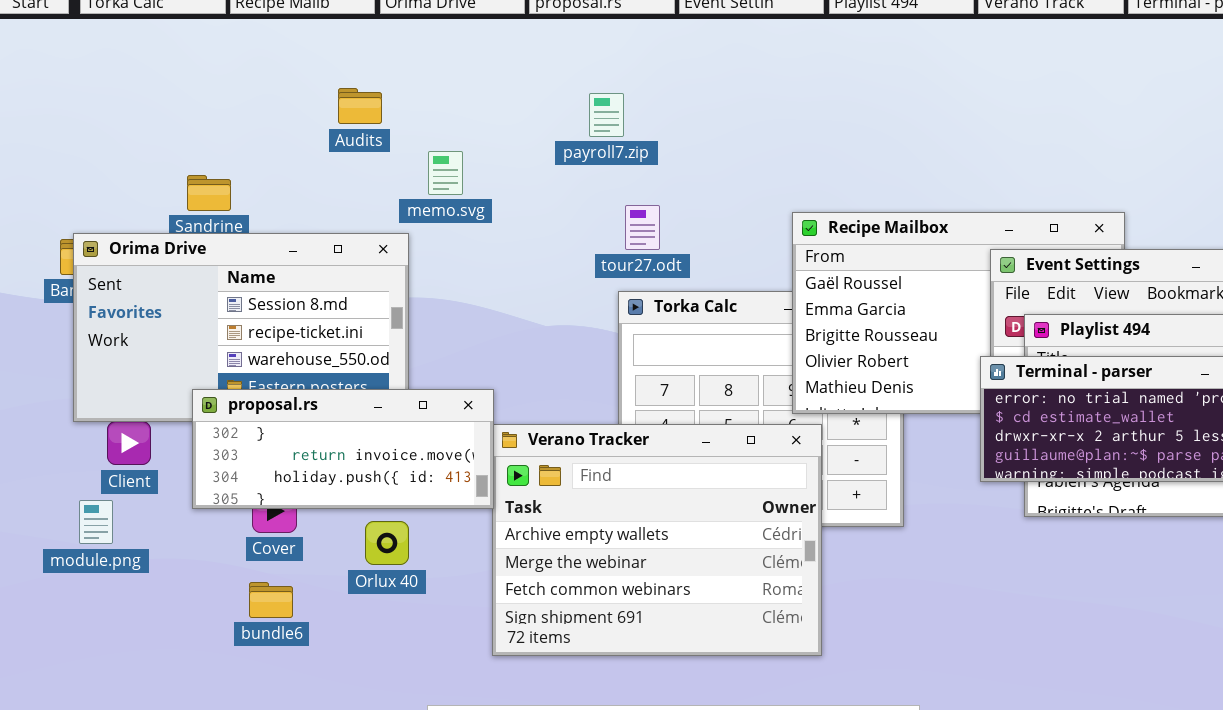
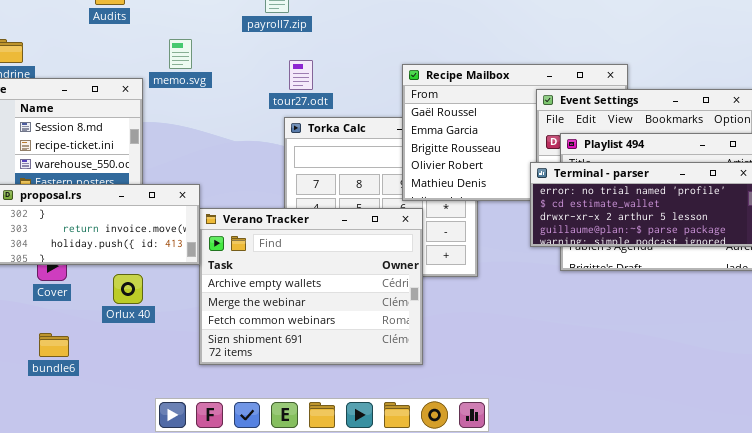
memo.svg: [428,151,463,195] -> [169,39,192,69], moved
bundle6: [249,582,293,618] -> [39,333,69,357], moved

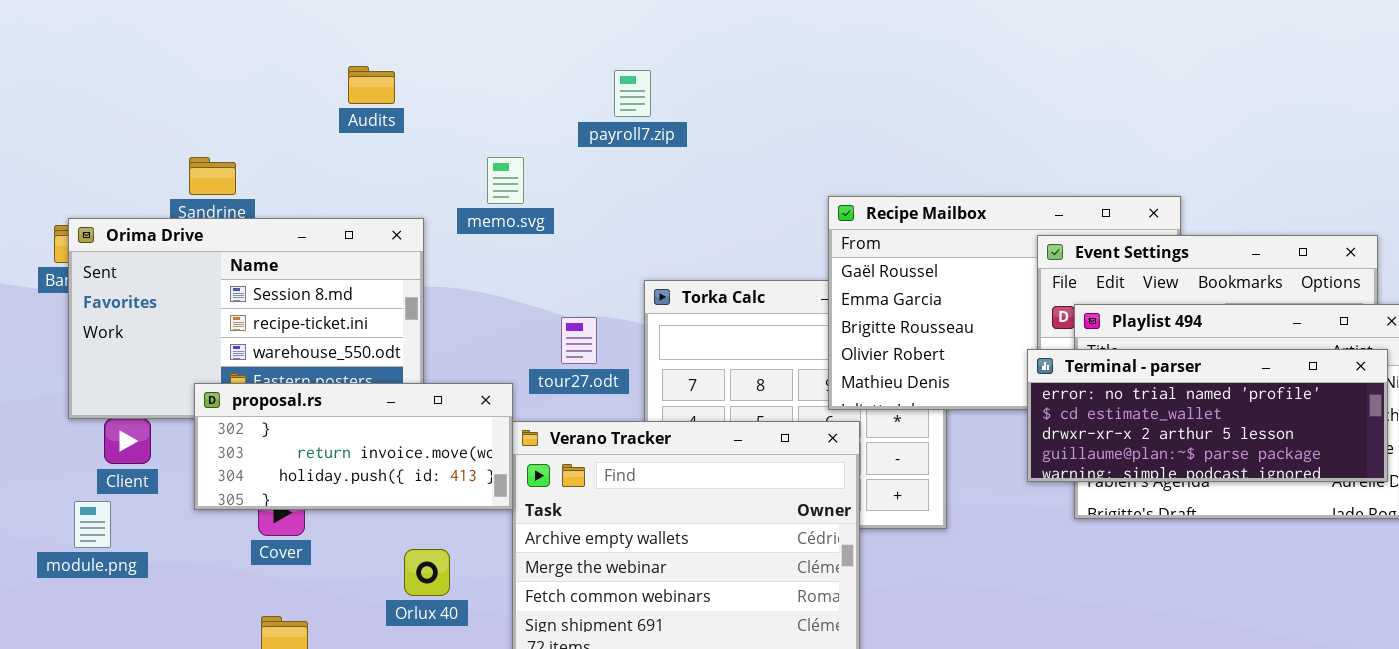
memo.svg: [169,39,192,69] -> [487,157,524,204], moved
tour27.odt: [289,60,313,90] -> [561,317,597,364], moved
Orlux 40: [113,274,143,304] -> [404,549,450,596], moved

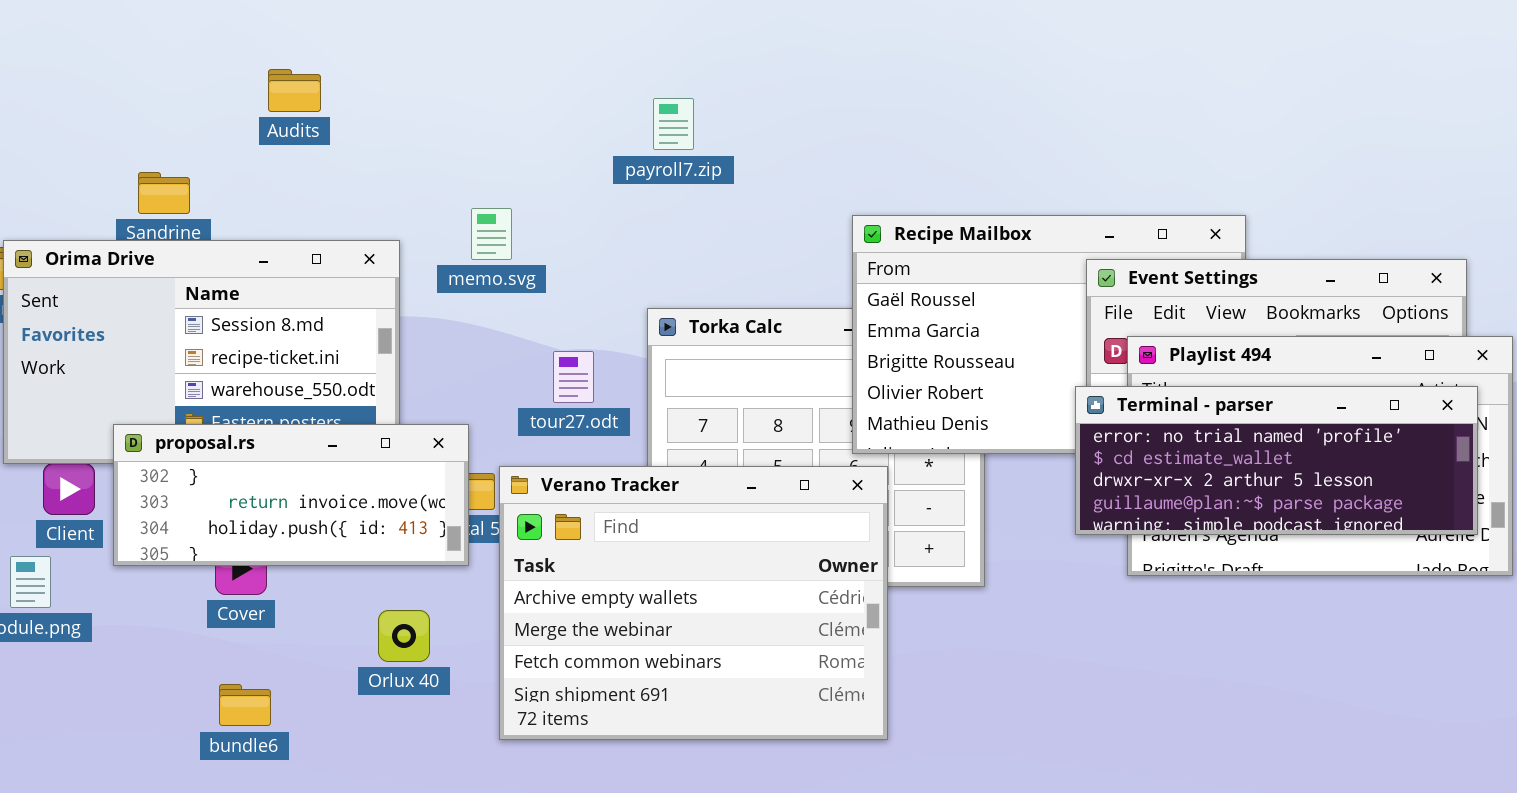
Audits: [348,66,395,104] -> [268,69,321,112], moved
payroll7.zip: [614,70,651,117] -> [653,98,694,150], moved
memo.svg: [487,157,524,204] -> [471,208,512,260], moved
proposal.rs: [194,383,513,510] -> [113,424,469,566], moved

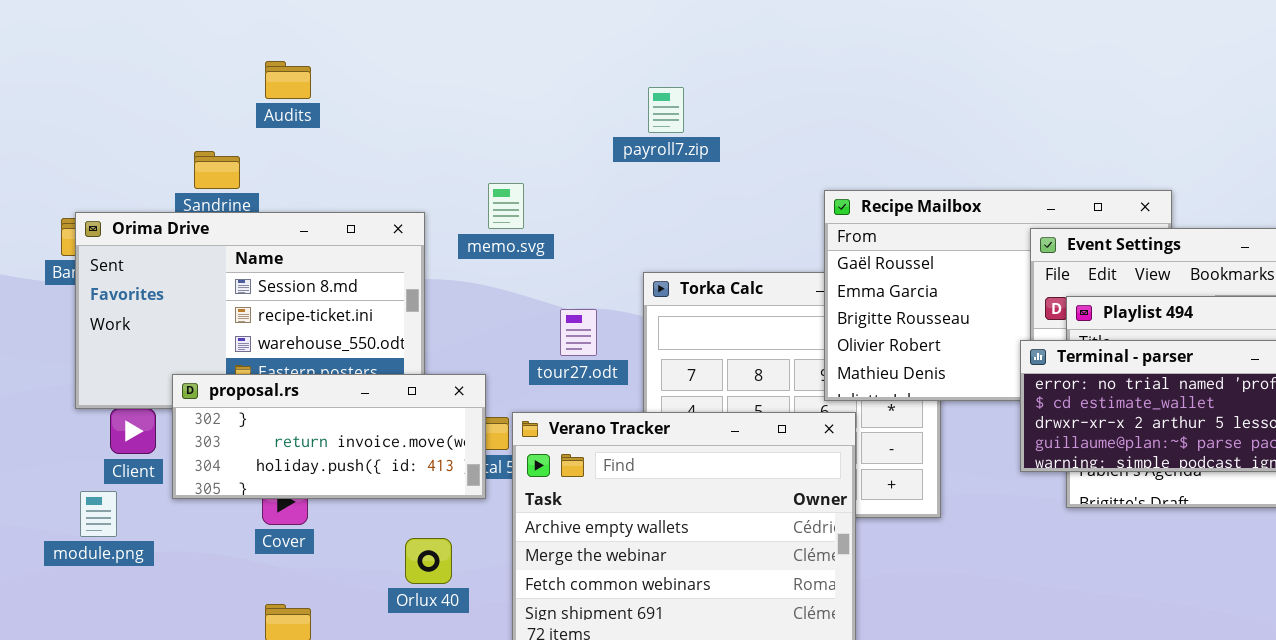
Audits: [268,69,321,112] -> [265,61,311,99], moved

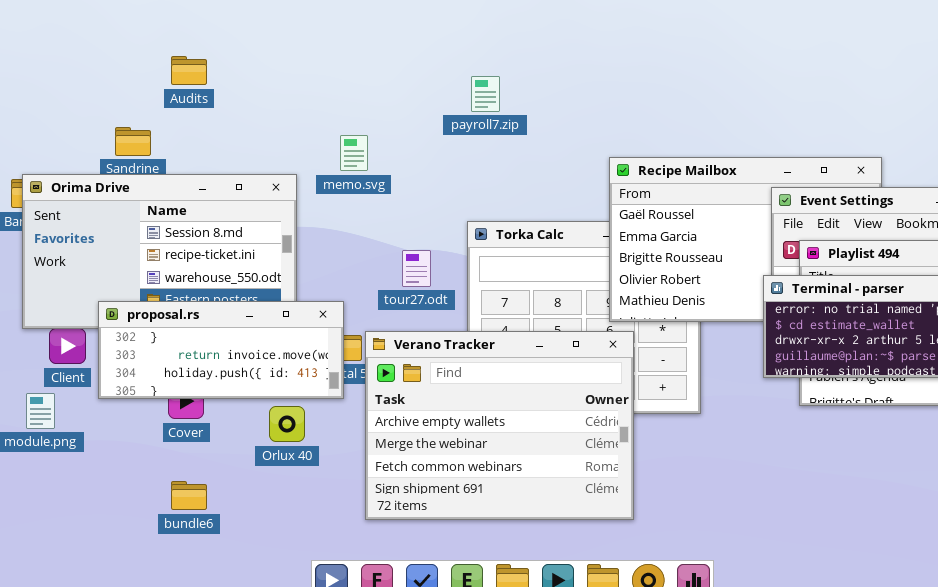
memo.svg: [488,183,524,229] -> [340,135,368,171], moved
Orlux 40: [405,538,452,584] -> [269,406,305,442], moved

